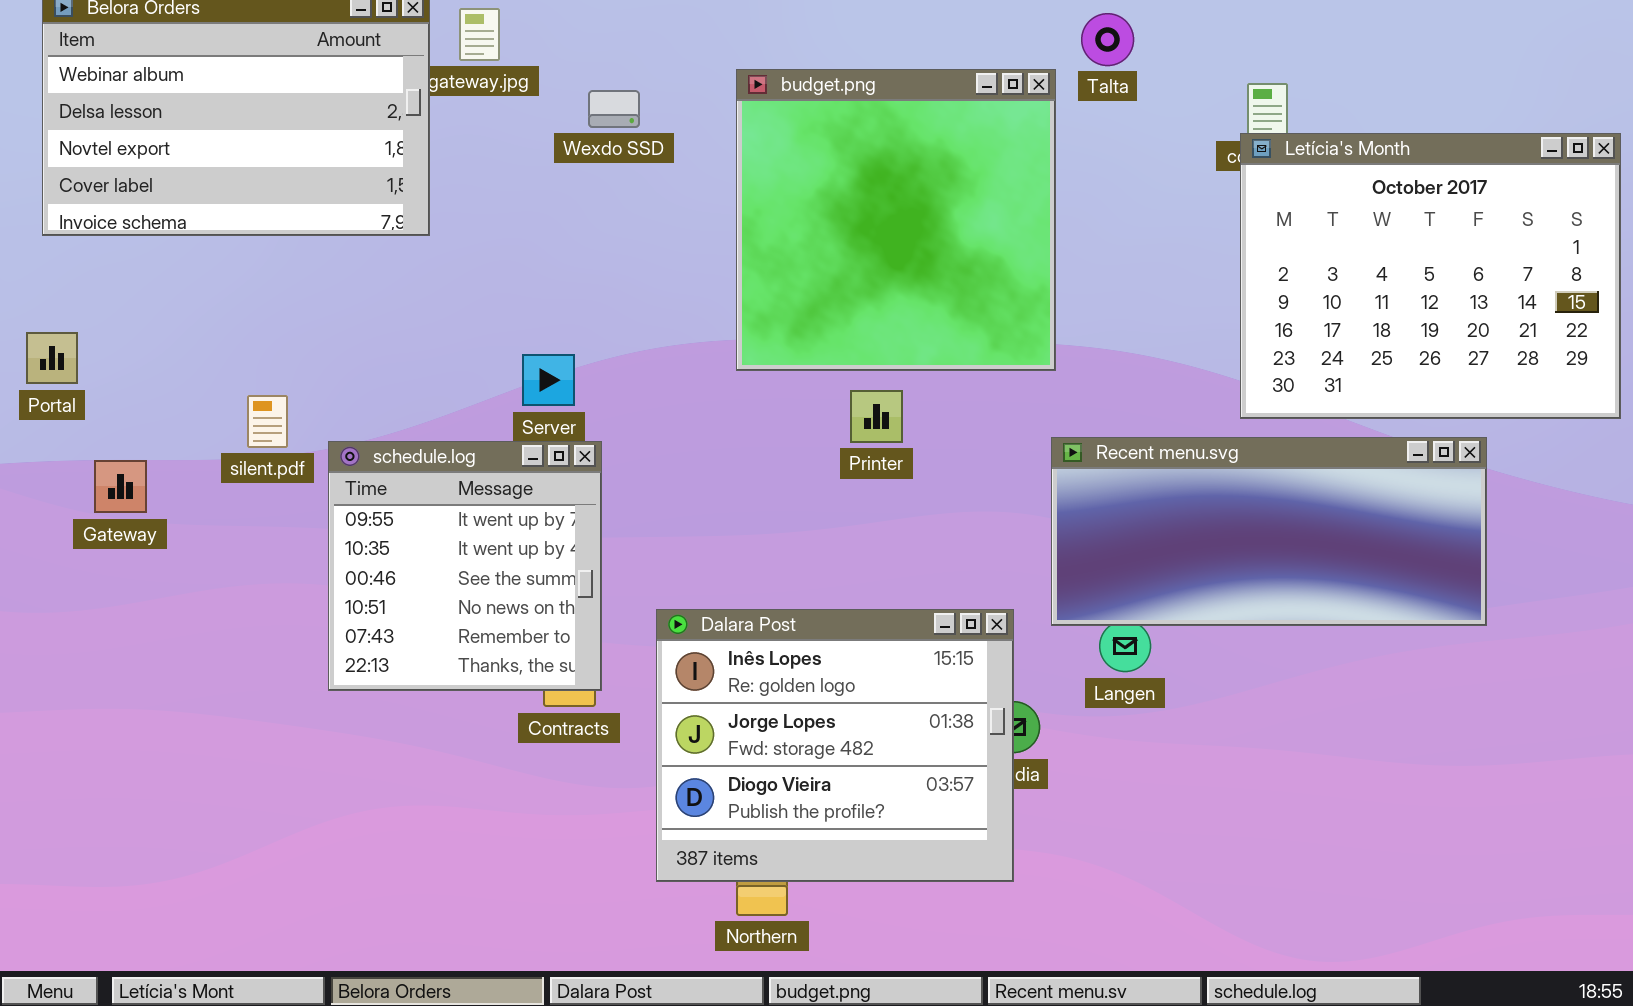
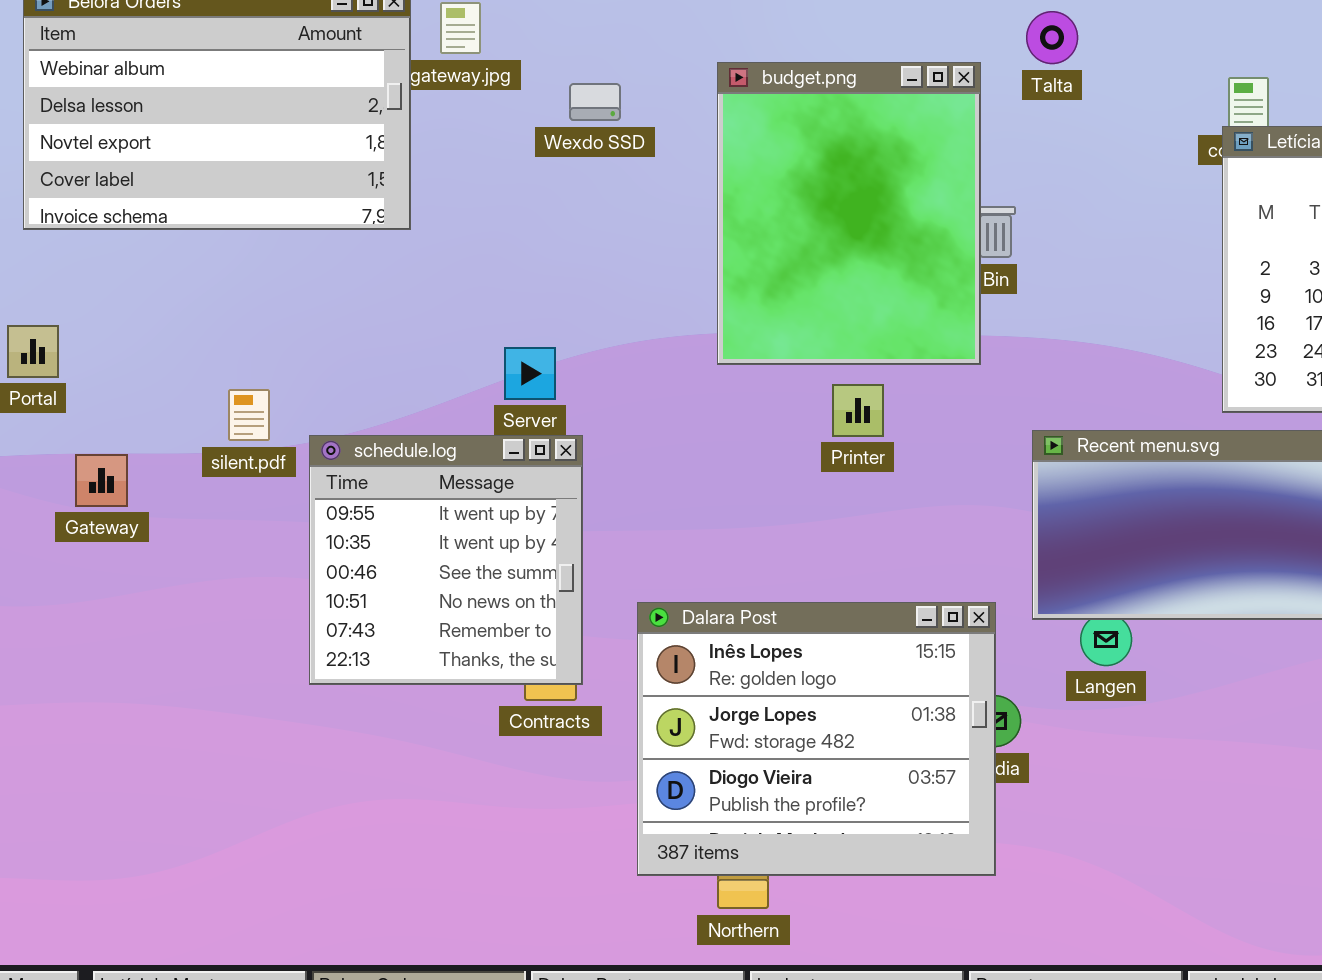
Talta: [1081,13,1134,66] -> [1026,11,1078,64], moved
budget.png: [736,69,1056,371] -> [717,62,981,365], resized

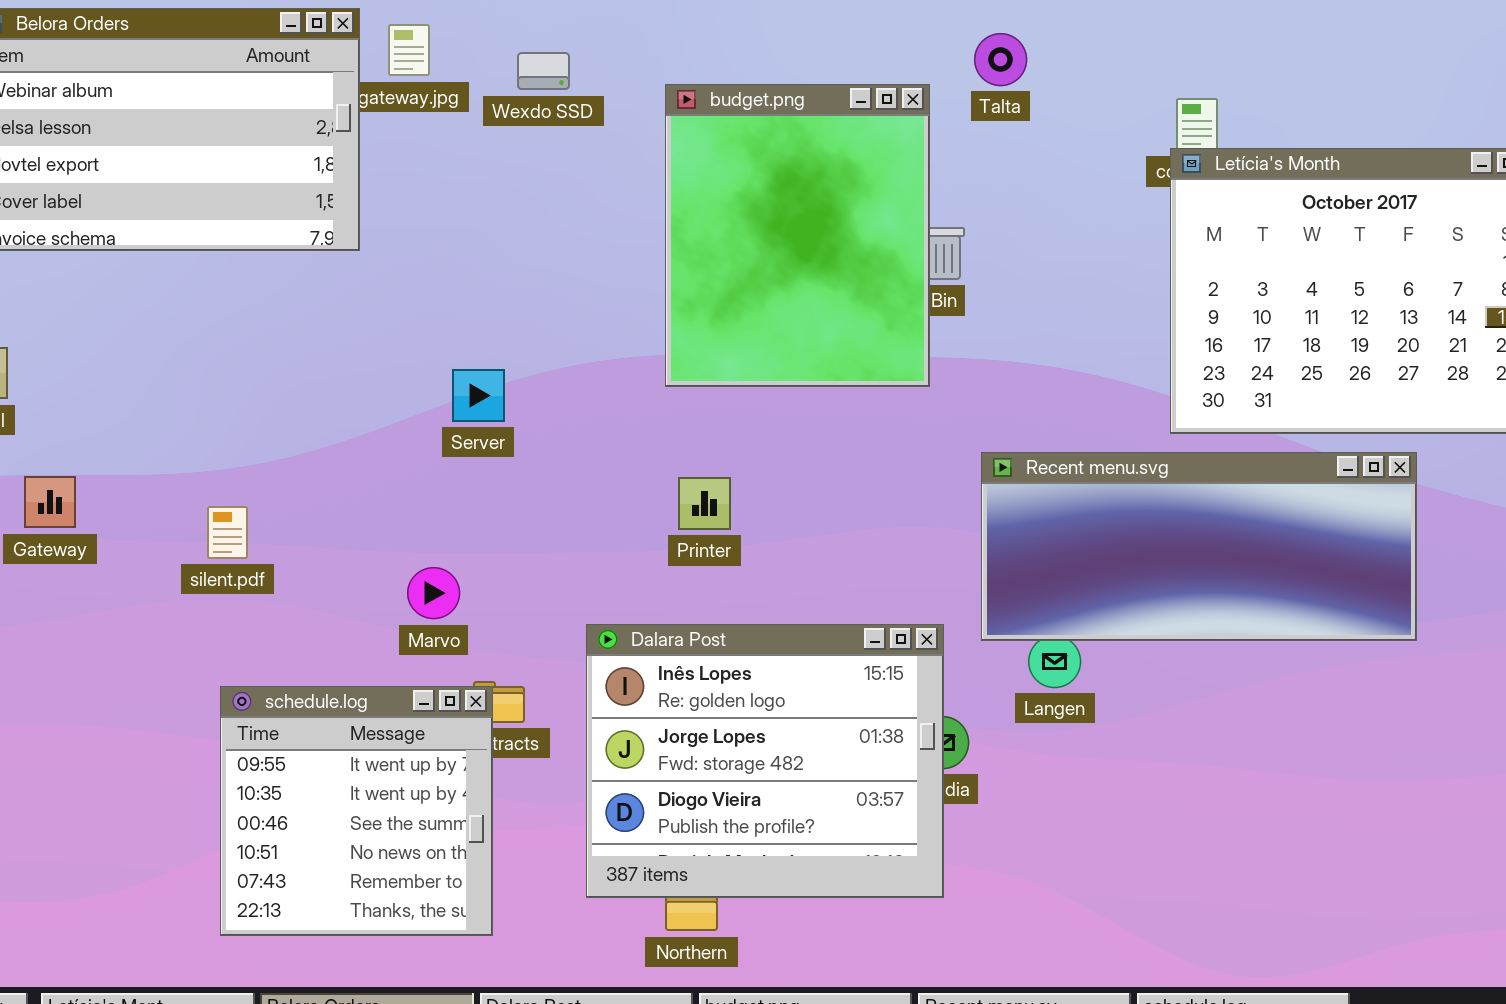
Wexdo SSD: [569,83,621,121] -> [517,52,570,90], moved
Printer: [832,384,884,437] -> [678,477,731,530], moved
silent.pdf: [228,389,270,441] -> [207,506,248,559], moved
schedule.log: [309,435,583,685] -> [220,686,493,936], moved

